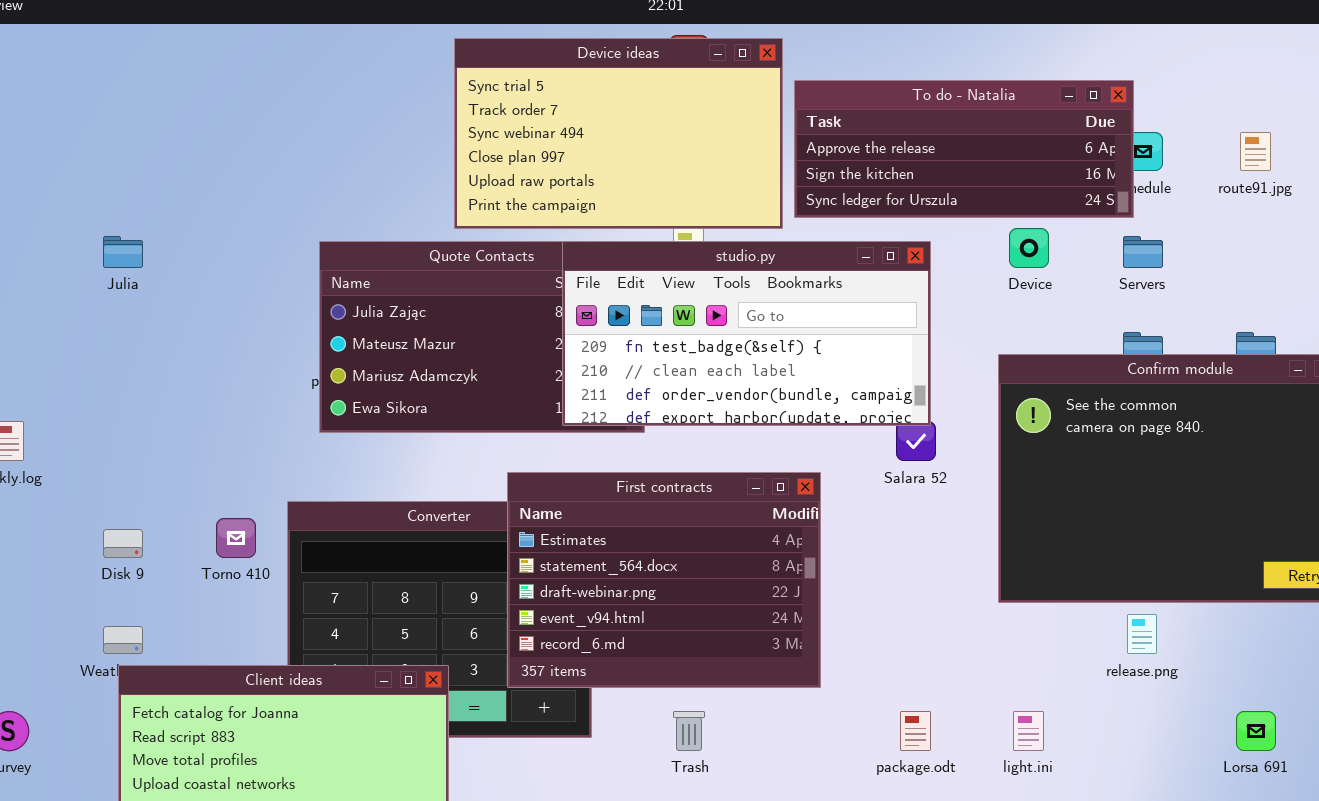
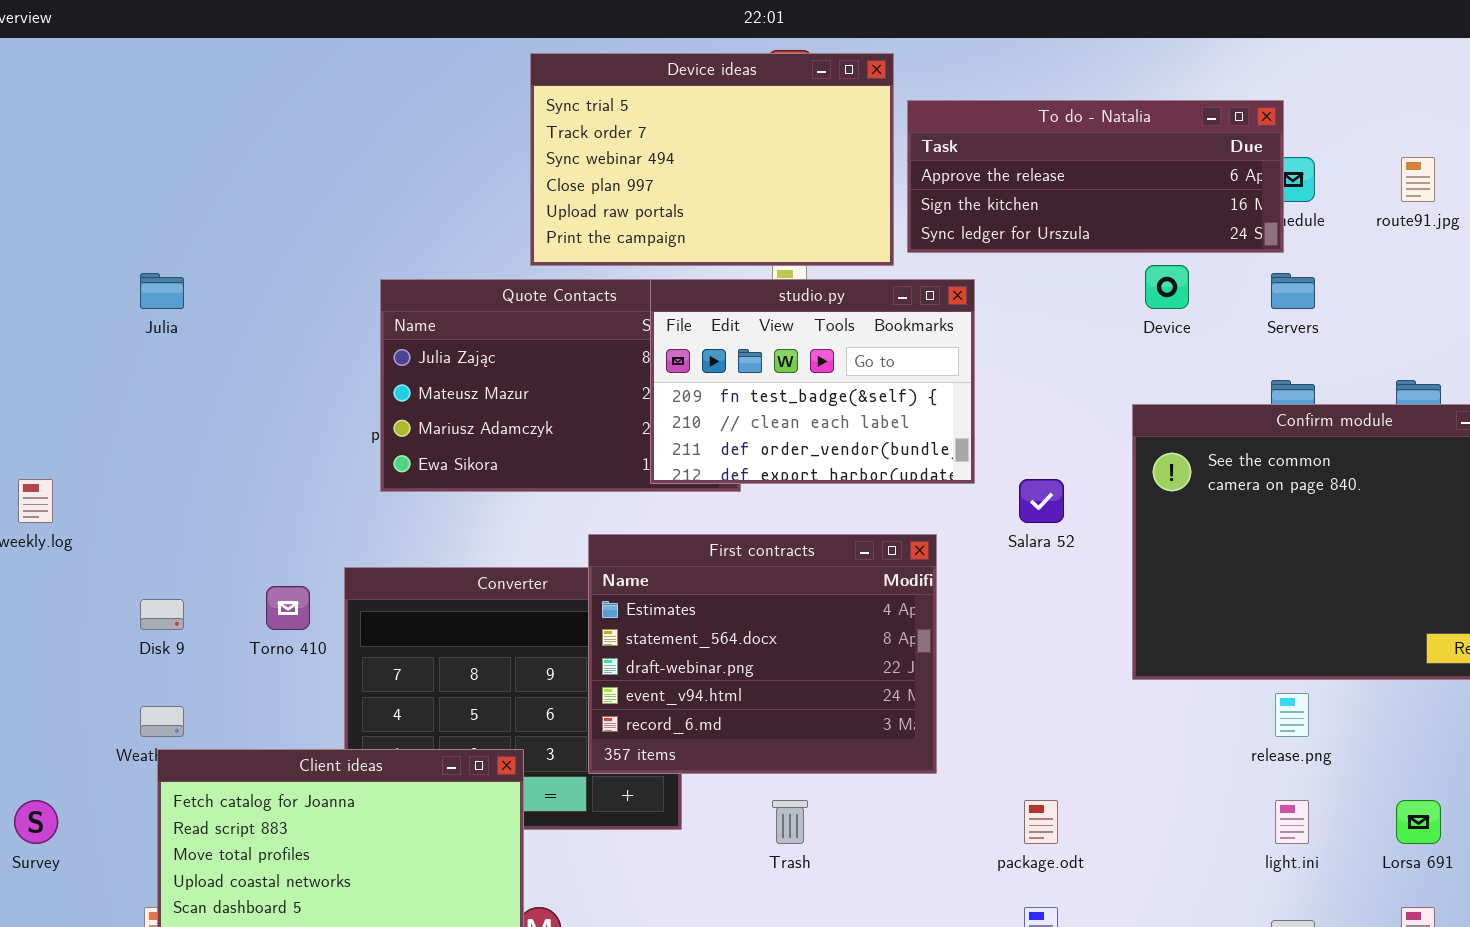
studio.py: [562,241,931,426] -> [650,279,975,484], resized
light.ini: [1013,711,1044,751] -> [1275,800,1309,844], moved

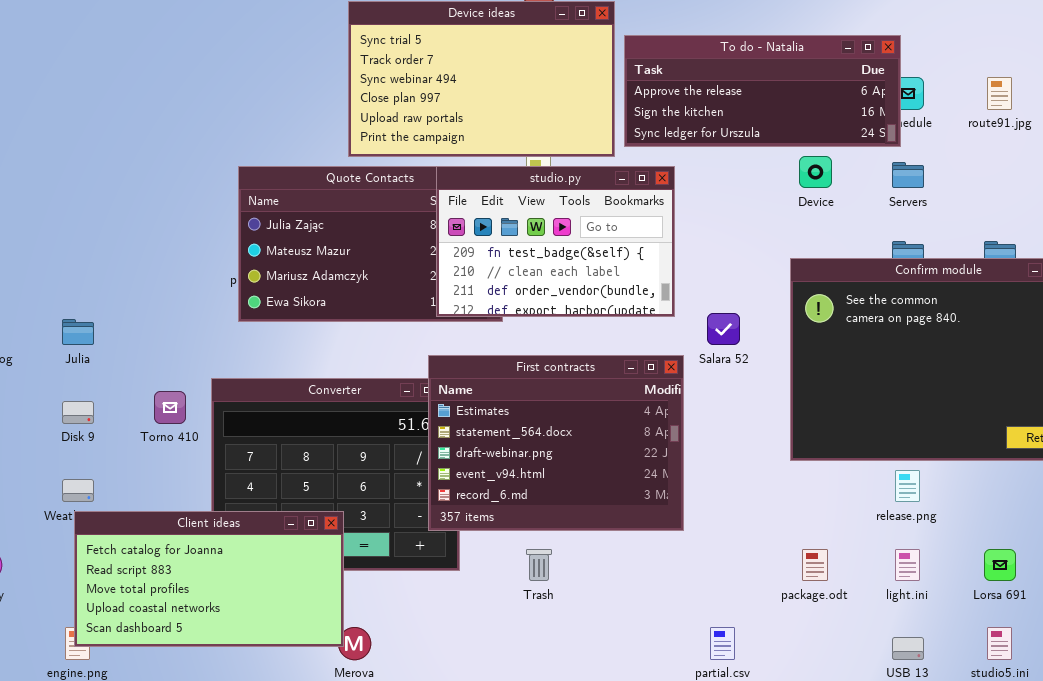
Julia: [140,273,184,309] -> [62,319,94,345], moved
First contracts: [588,534,937,774] -> [428,355,684,531], moved
package.odt: [1024,800,1058,844] -> [802,549,828,581], moved

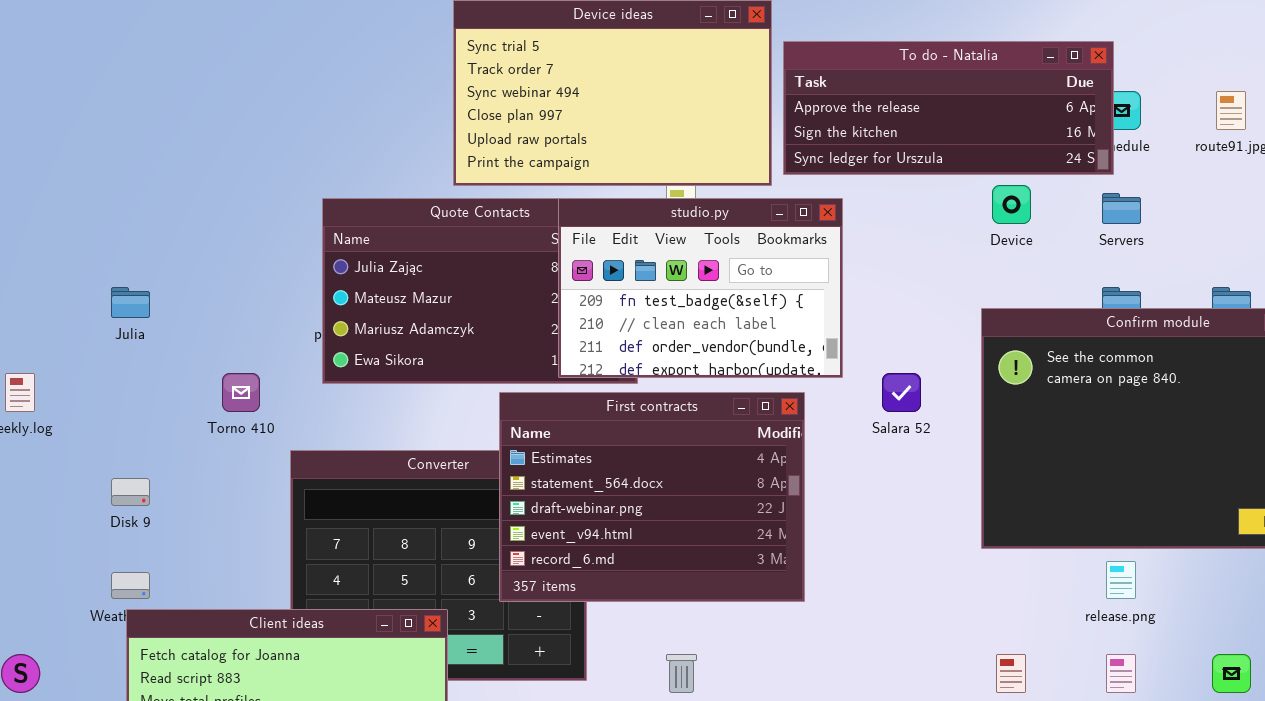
Julia: [62,319,94,345] -> [111,287,150,318], moved
First contracts: [428,355,684,531] -> [499,392,805,602], moved
Torno 410: [154,391,186,424] -> [222,373,260,412], moved

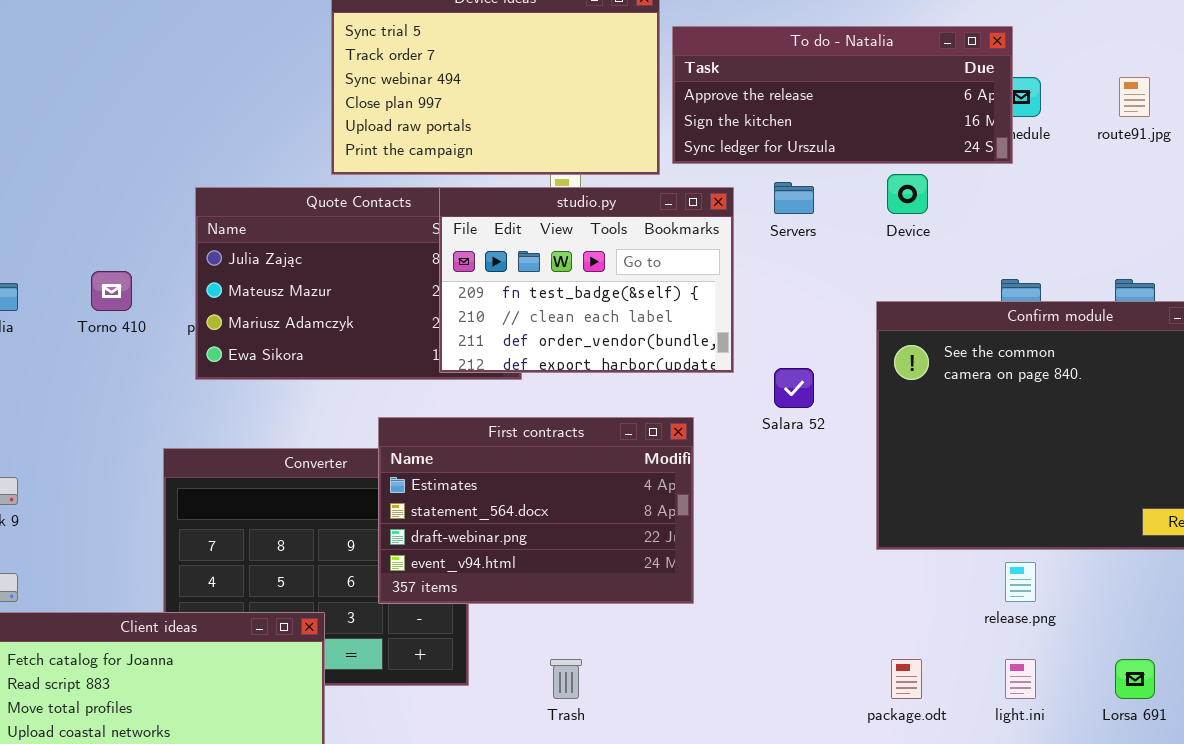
Servers: [1102,193,1141,224] -> [774,182,814,214], moved
Torno 410: [222,373,260,412] -> [91,271,132,311], moved
First contracts: [499,392,805,602] -> [378,417,694,604], resized

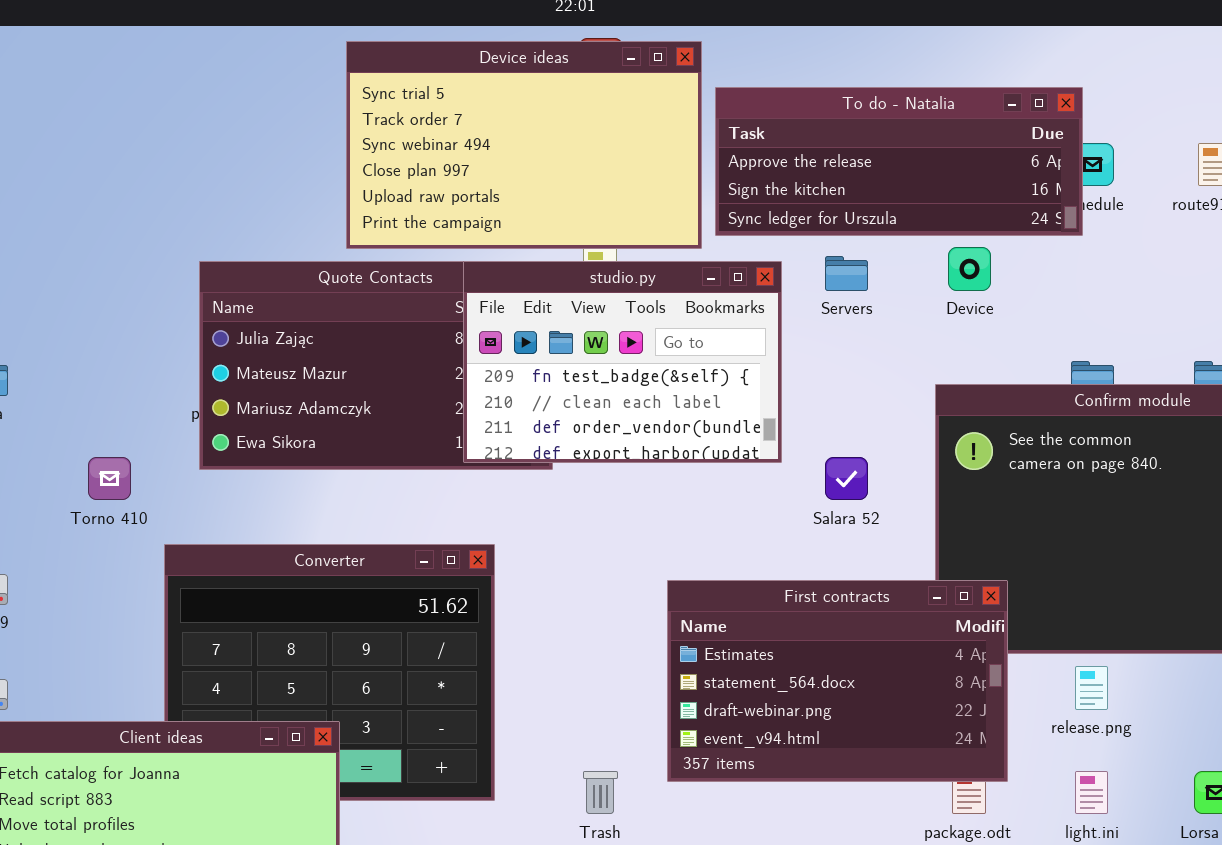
Torno 410: [91,271,132,311] -> [88,457,131,500], moved
First contracts: [378,417,694,604] -> [667,580,1008,782], moved

